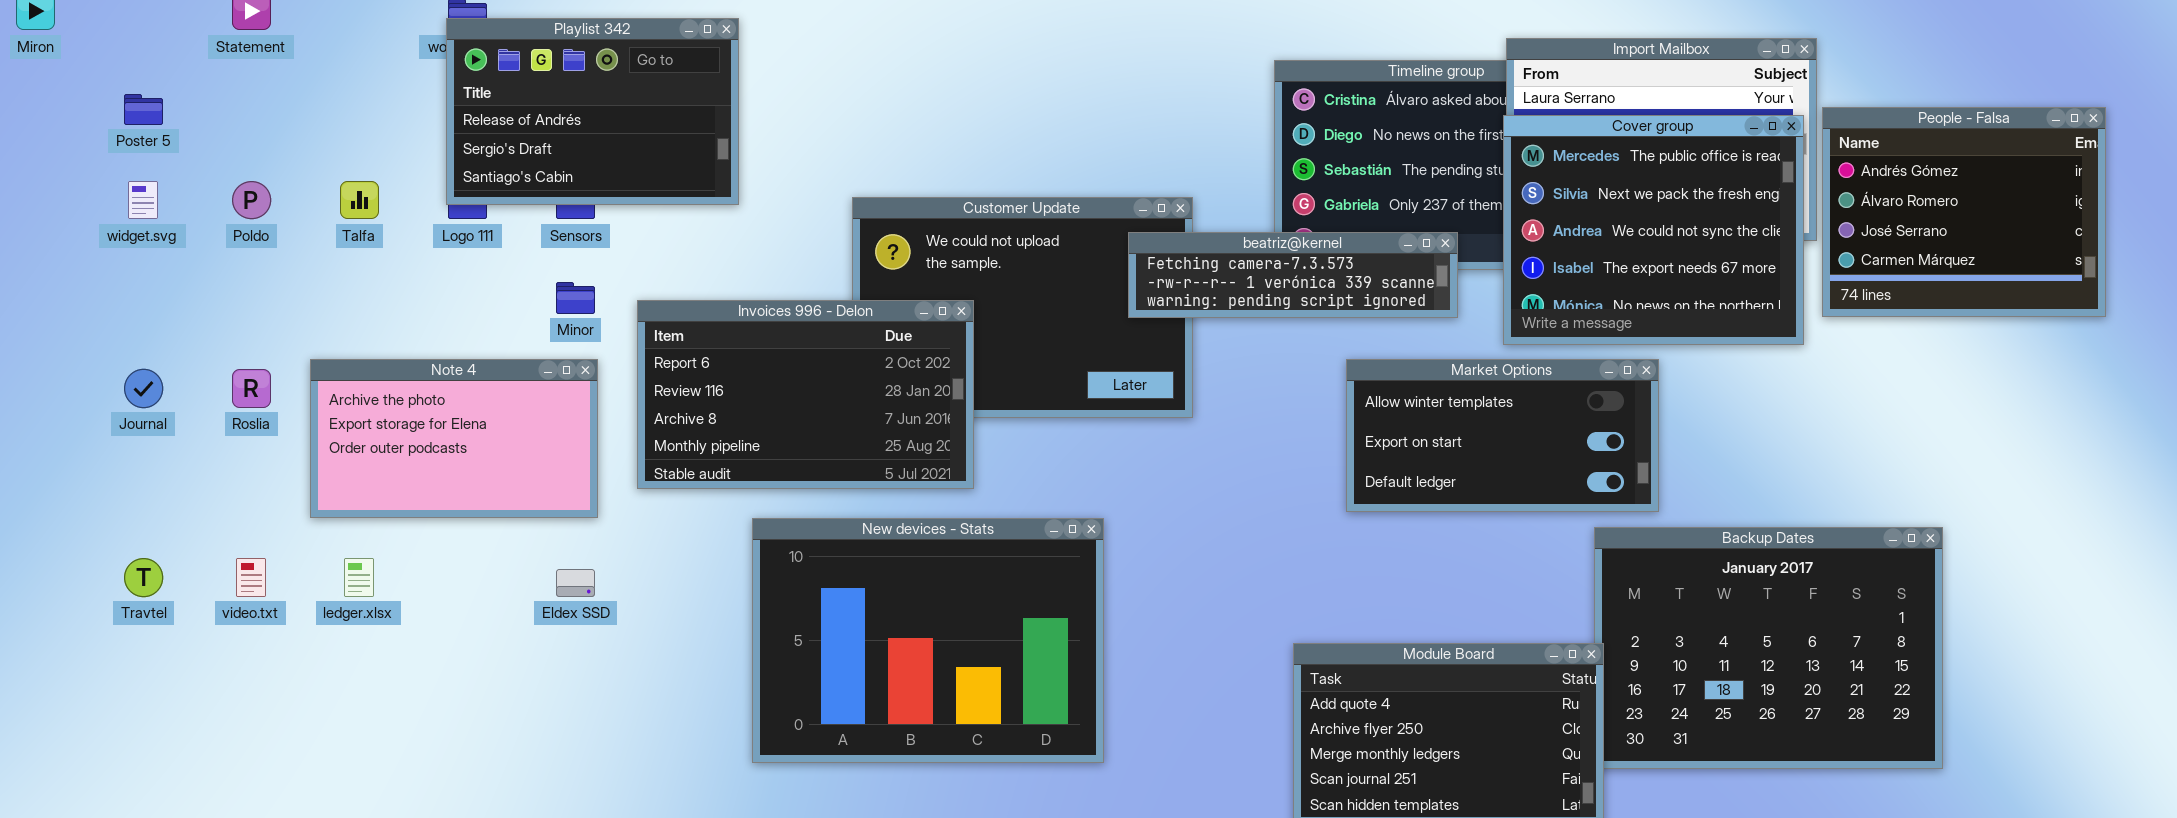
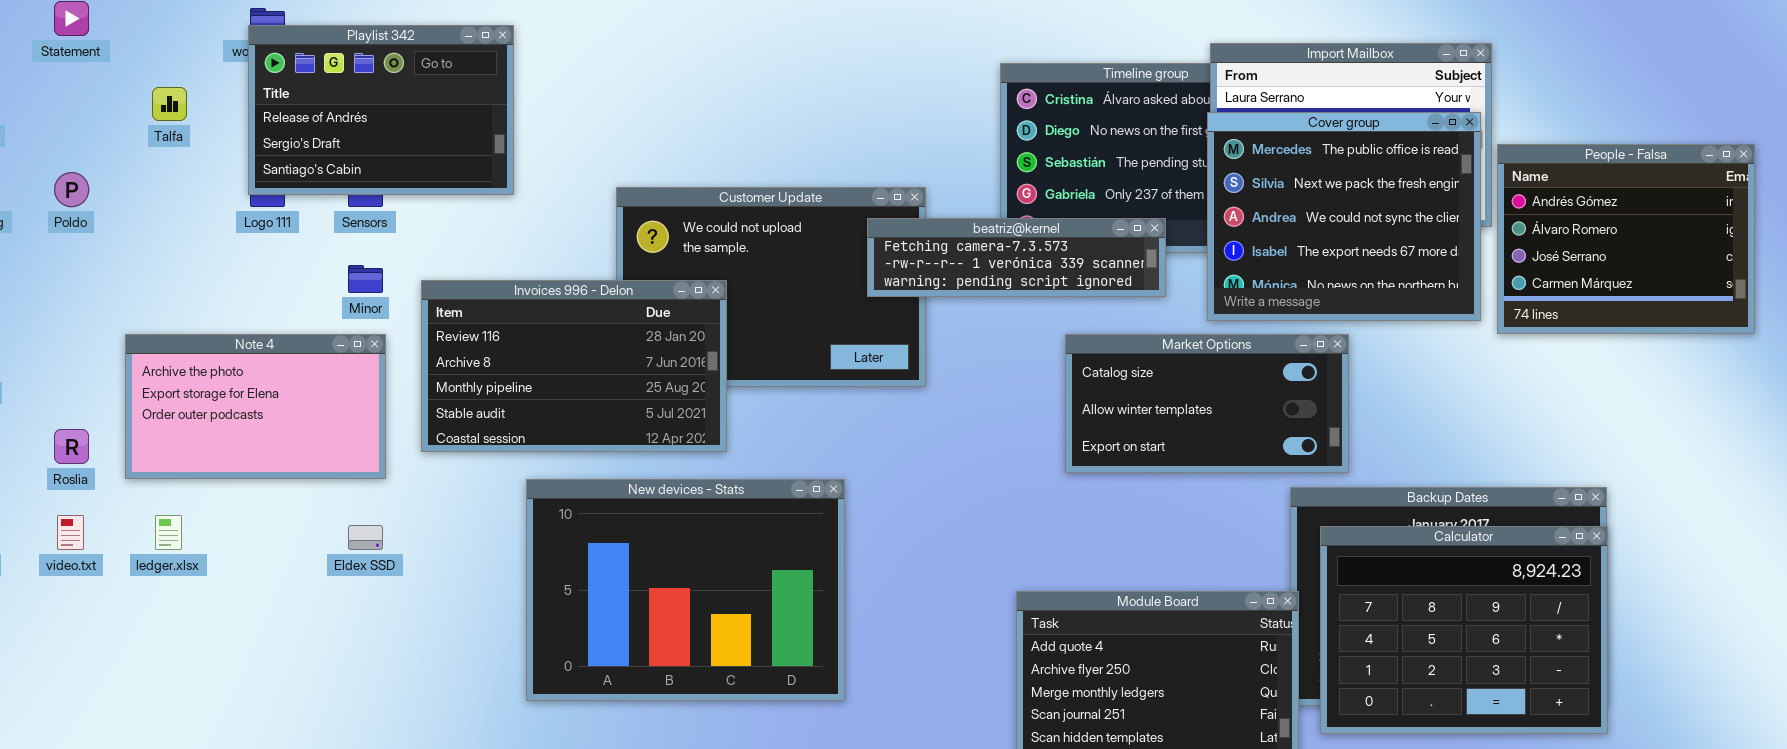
People - Falsa: [1822,107,2106,317] -> [1497,144,1755,334], moved
Talfa: [340,181,379,219] -> [152,87,187,121], moved
Invoices 996 - Delon: [637,300,974,489] -> [421,280,727,452], scrolled down 1 row
Market Options: [1346,359,1659,512] -> [1065,334,1349,473], scrolled up 1 row
Roslia: [232,369,271,408] -> [54,429,89,464], moved
Calculator: none -> [1320,526,1608,734], opened

